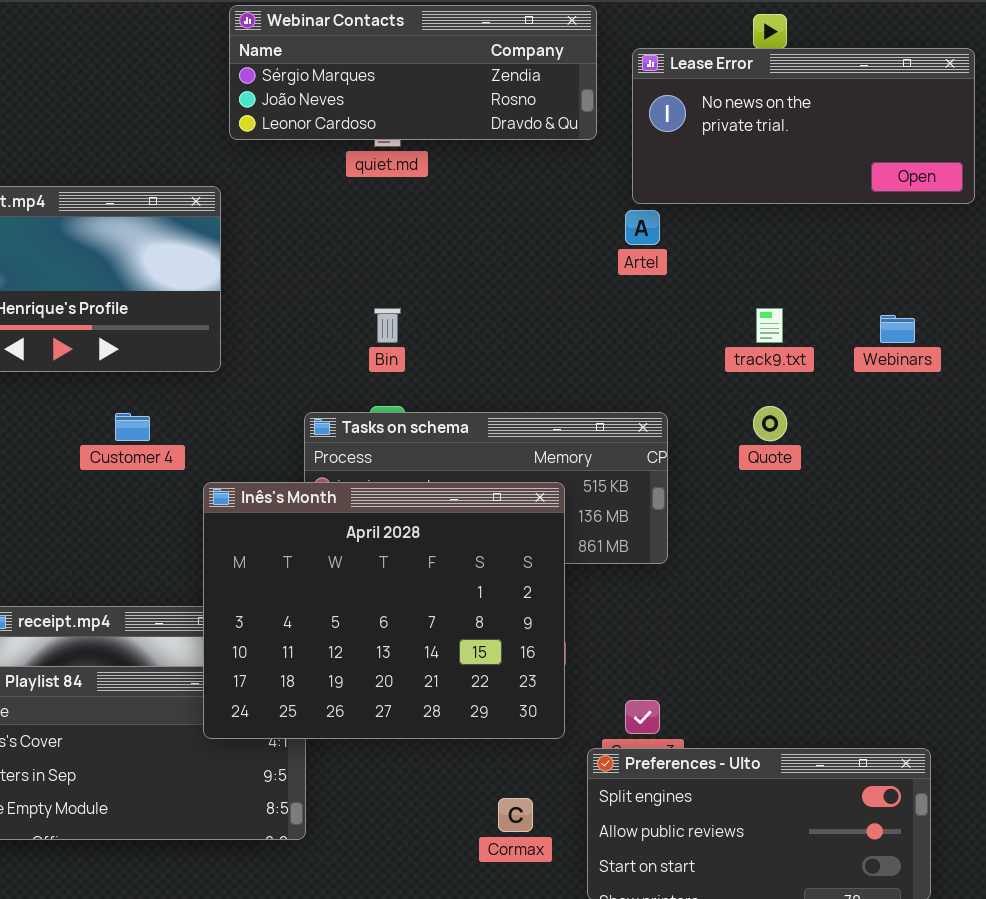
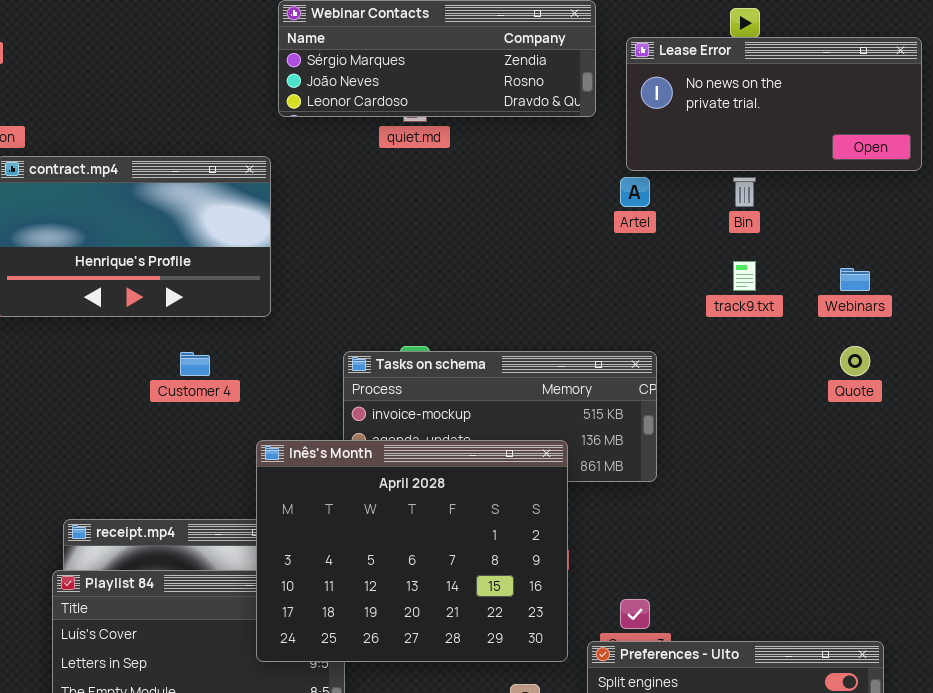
Bin: [374,308,401,343] -> [733,177,756,207], moved
Quote: [753,406,787,441] -> [840,346,870,376], moved
Inês's Month: [203,482,565,739] -> [256,440,568,662], moved

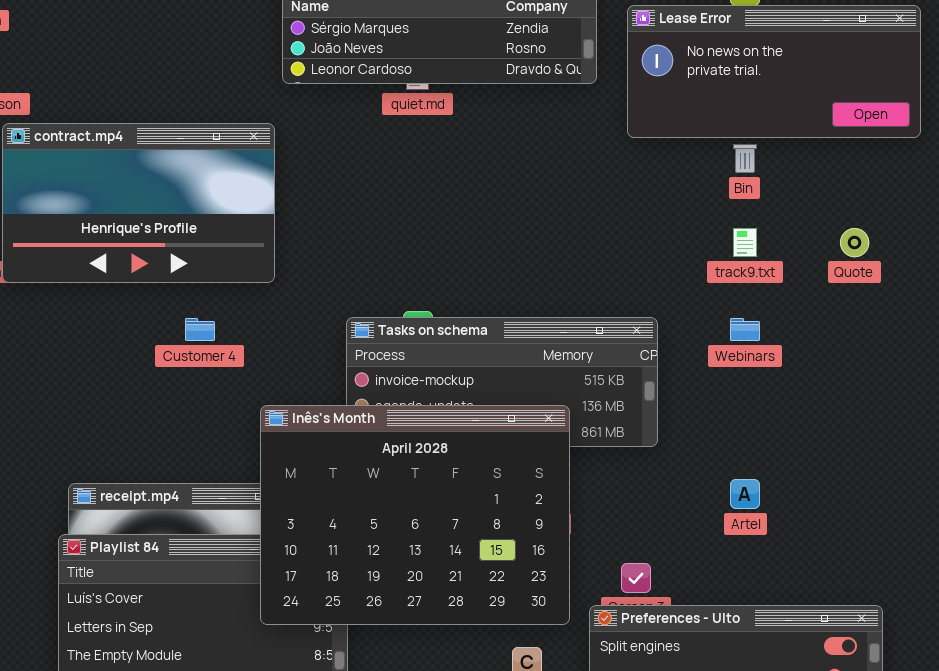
Artel: [620,177,650,207] -> [730,479,760,509], moved
Webinars: [840,268,870,291] -> [730,318,760,341], moved
Quote: [840,346,870,376] -> [840,228,869,257], moved

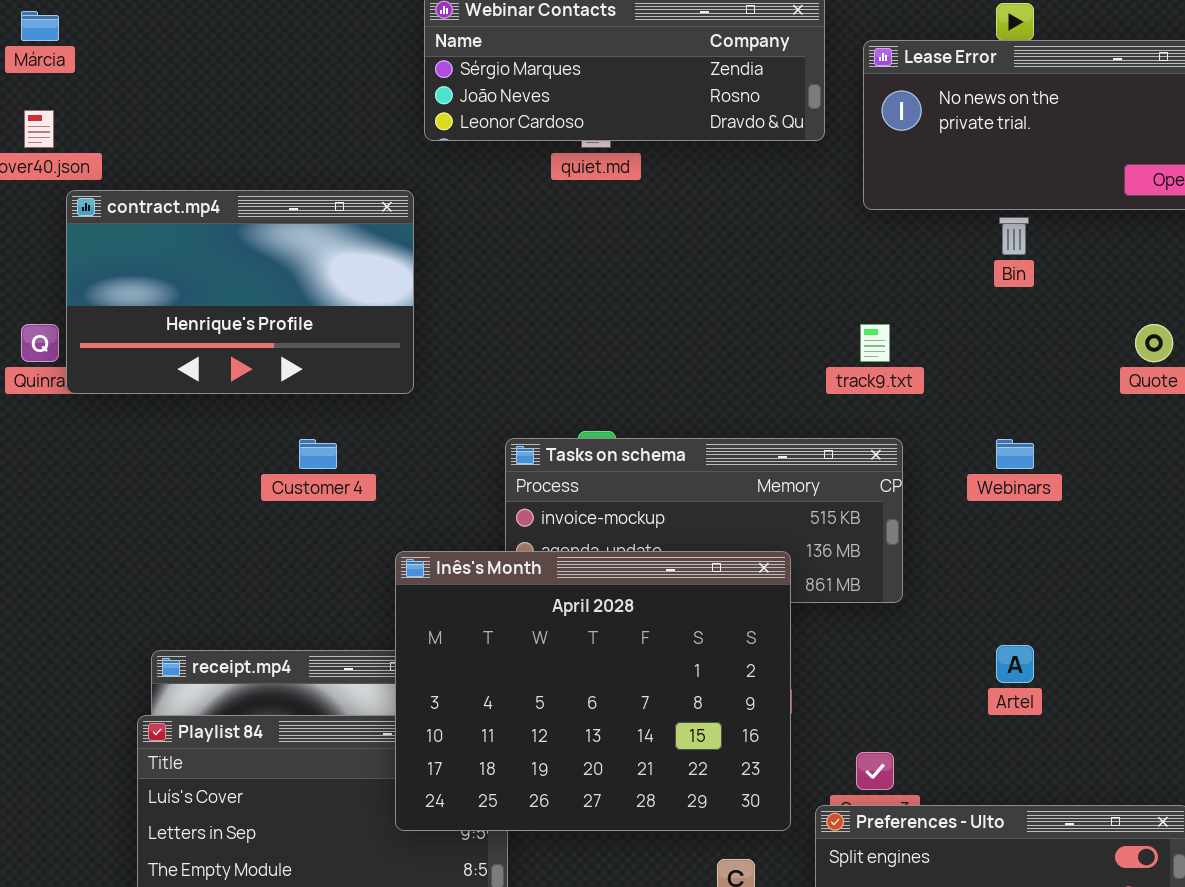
track9.txt: [733,228,757,257] -> [860,324,890,362], moved

